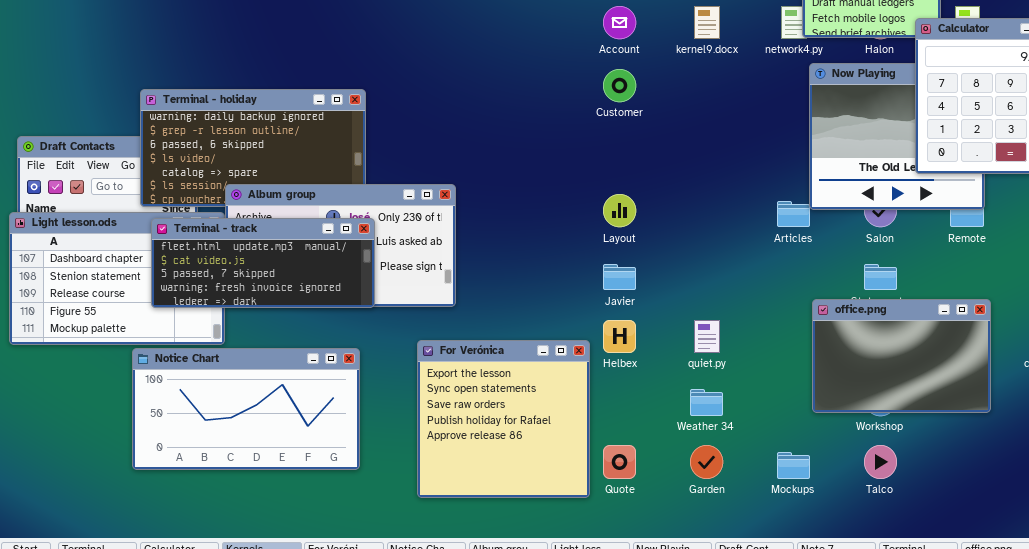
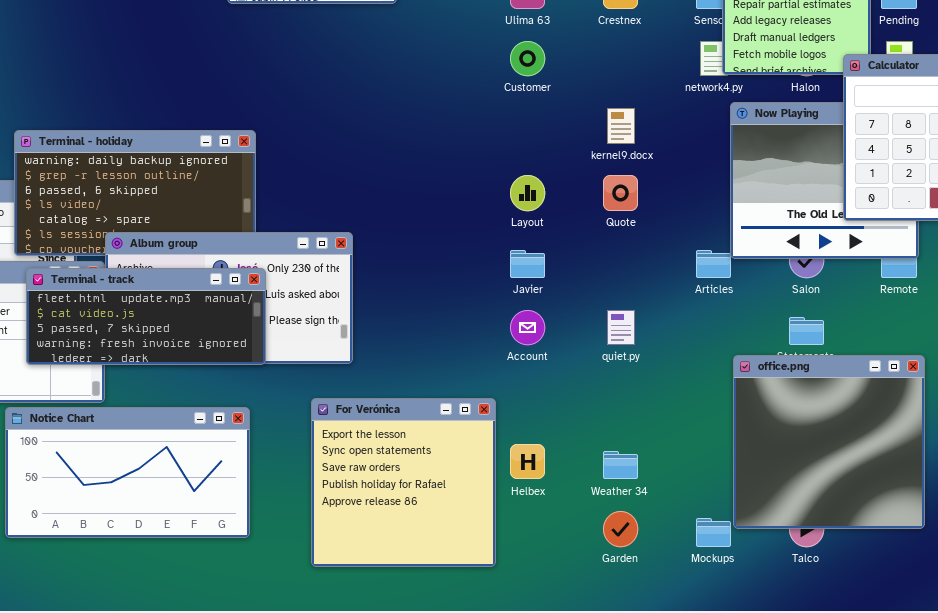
Account: [603,6,636,39] -> [510,310,545,345], moved
kernel9.docx: [694,6,720,39] -> [607,108,635,144], moved
Customer: [603,69,636,102] -> [510,41,545,76], moved
Layout: [603,194,636,227] -> [510,175,545,211], moved
Javier: [603,264,636,290] -> [510,250,545,278], moved
office.png: [812,299,991,413] -> [733,355,925,529], resized
Helbex: [603,320,636,353] -> [510,444,545,479], moved
quiet.py: [694,320,720,353] -> [607,310,635,345], moved
Quote: [603,445,636,479] -> [603,175,638,211], moved

